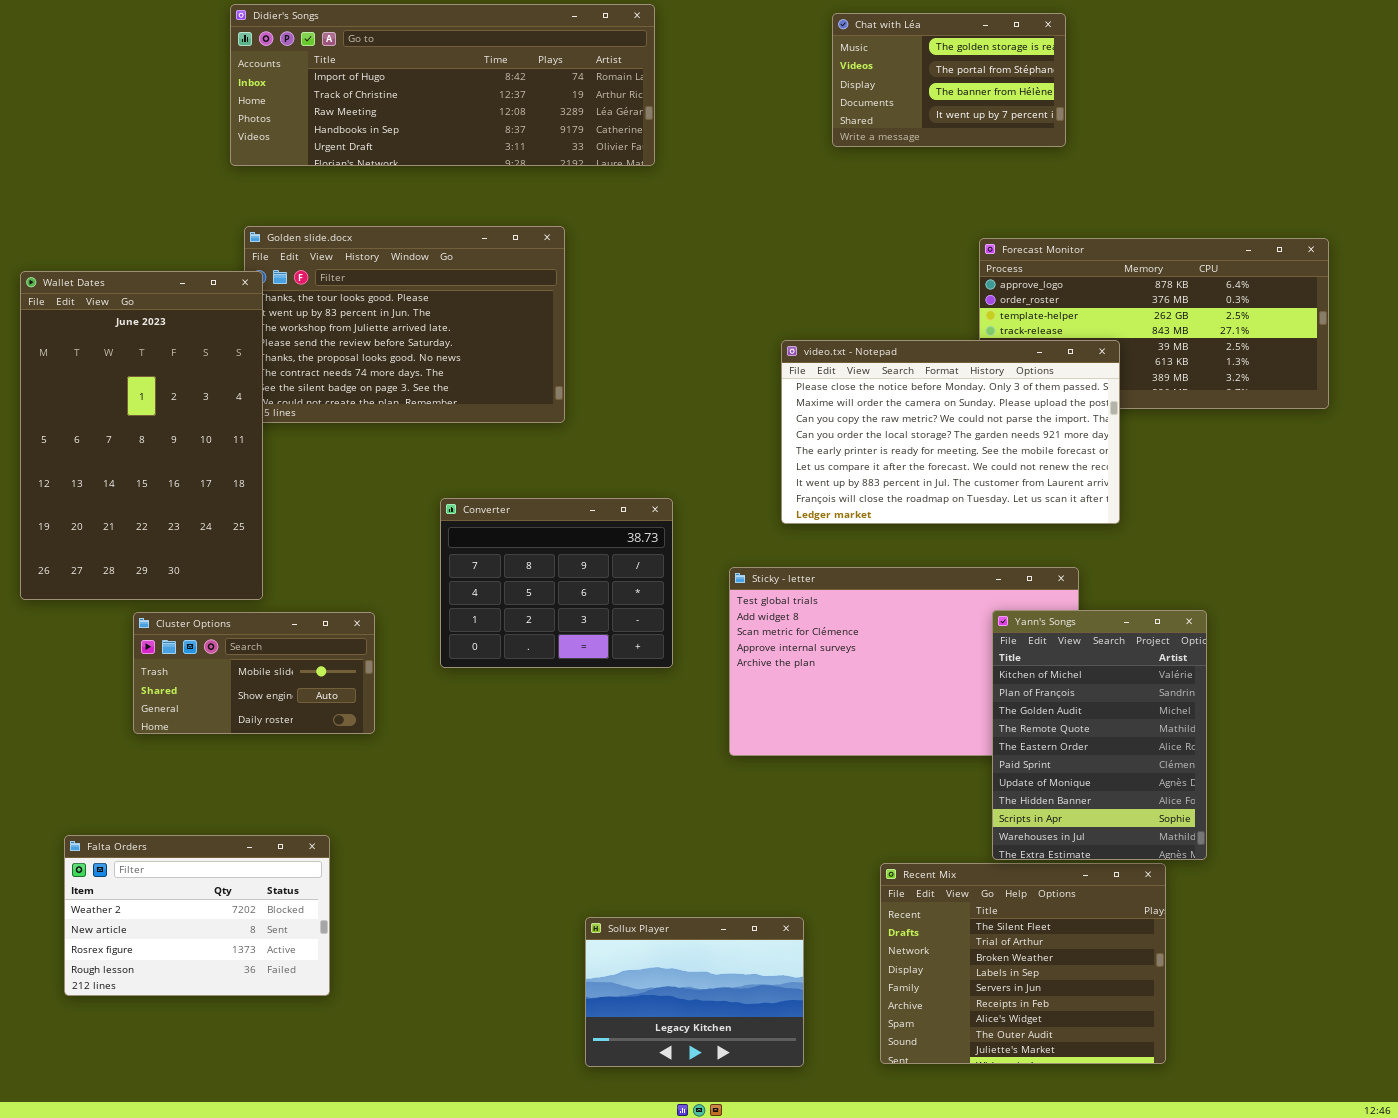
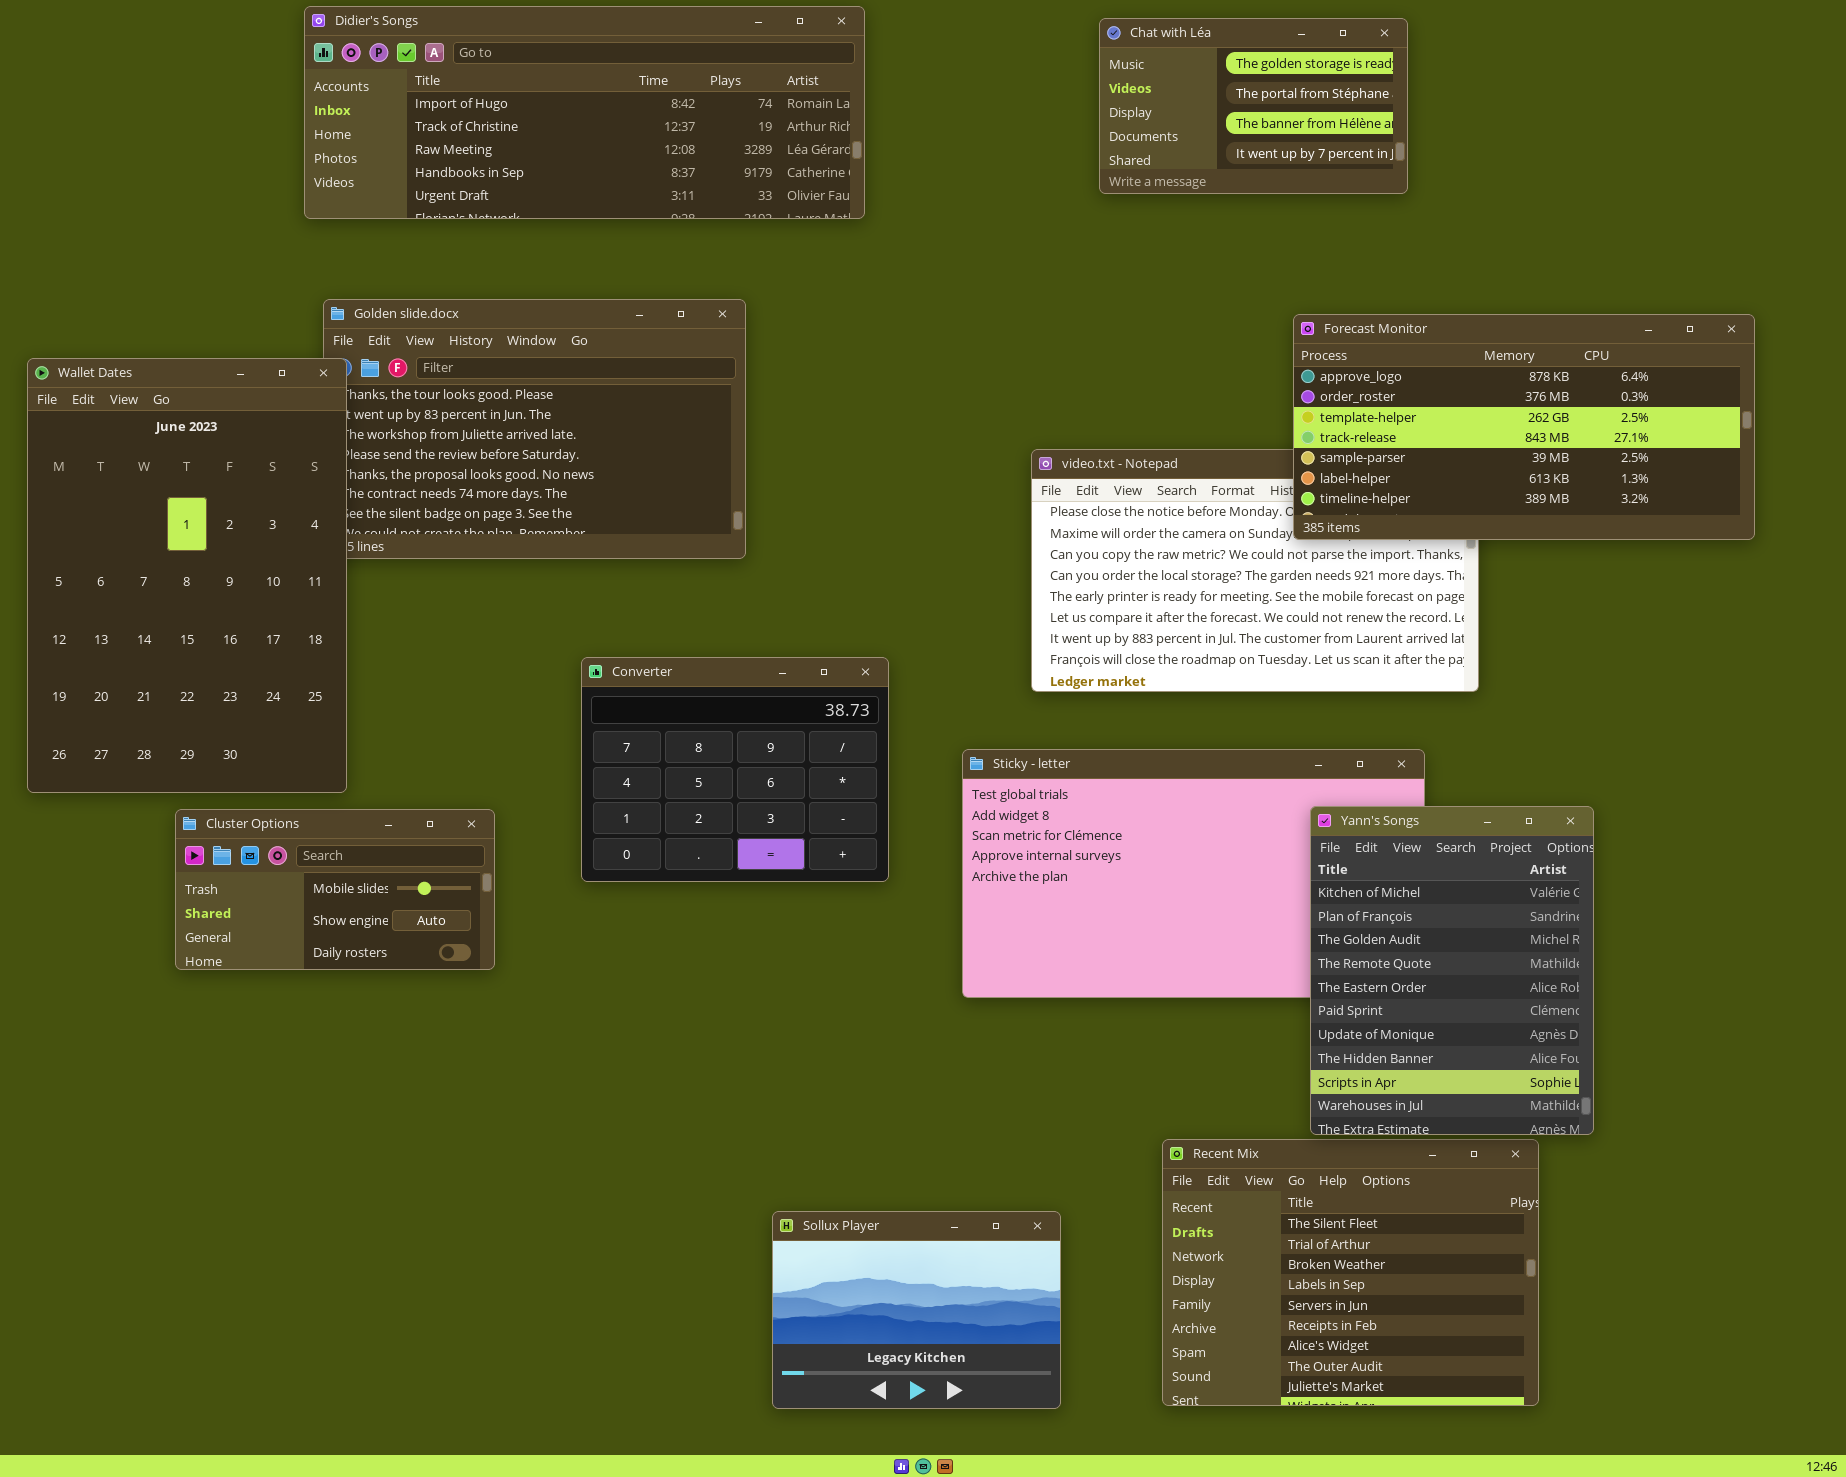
Forecast Monitor: [979,238,1329,409] -> [1293,314,1755,540], raised
Falta Orders: [64,835,330,996] -> none, closed

